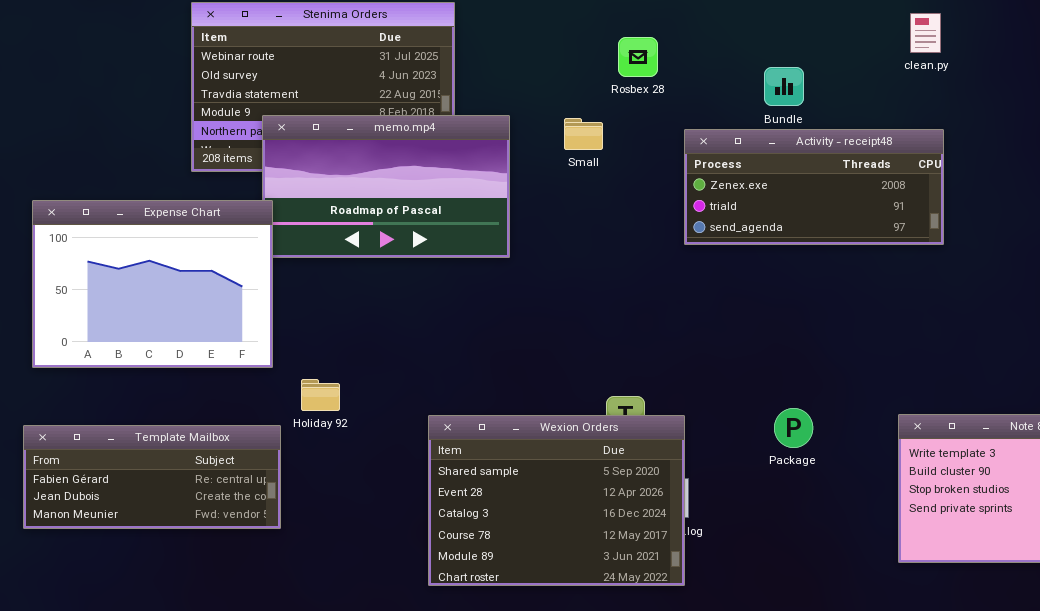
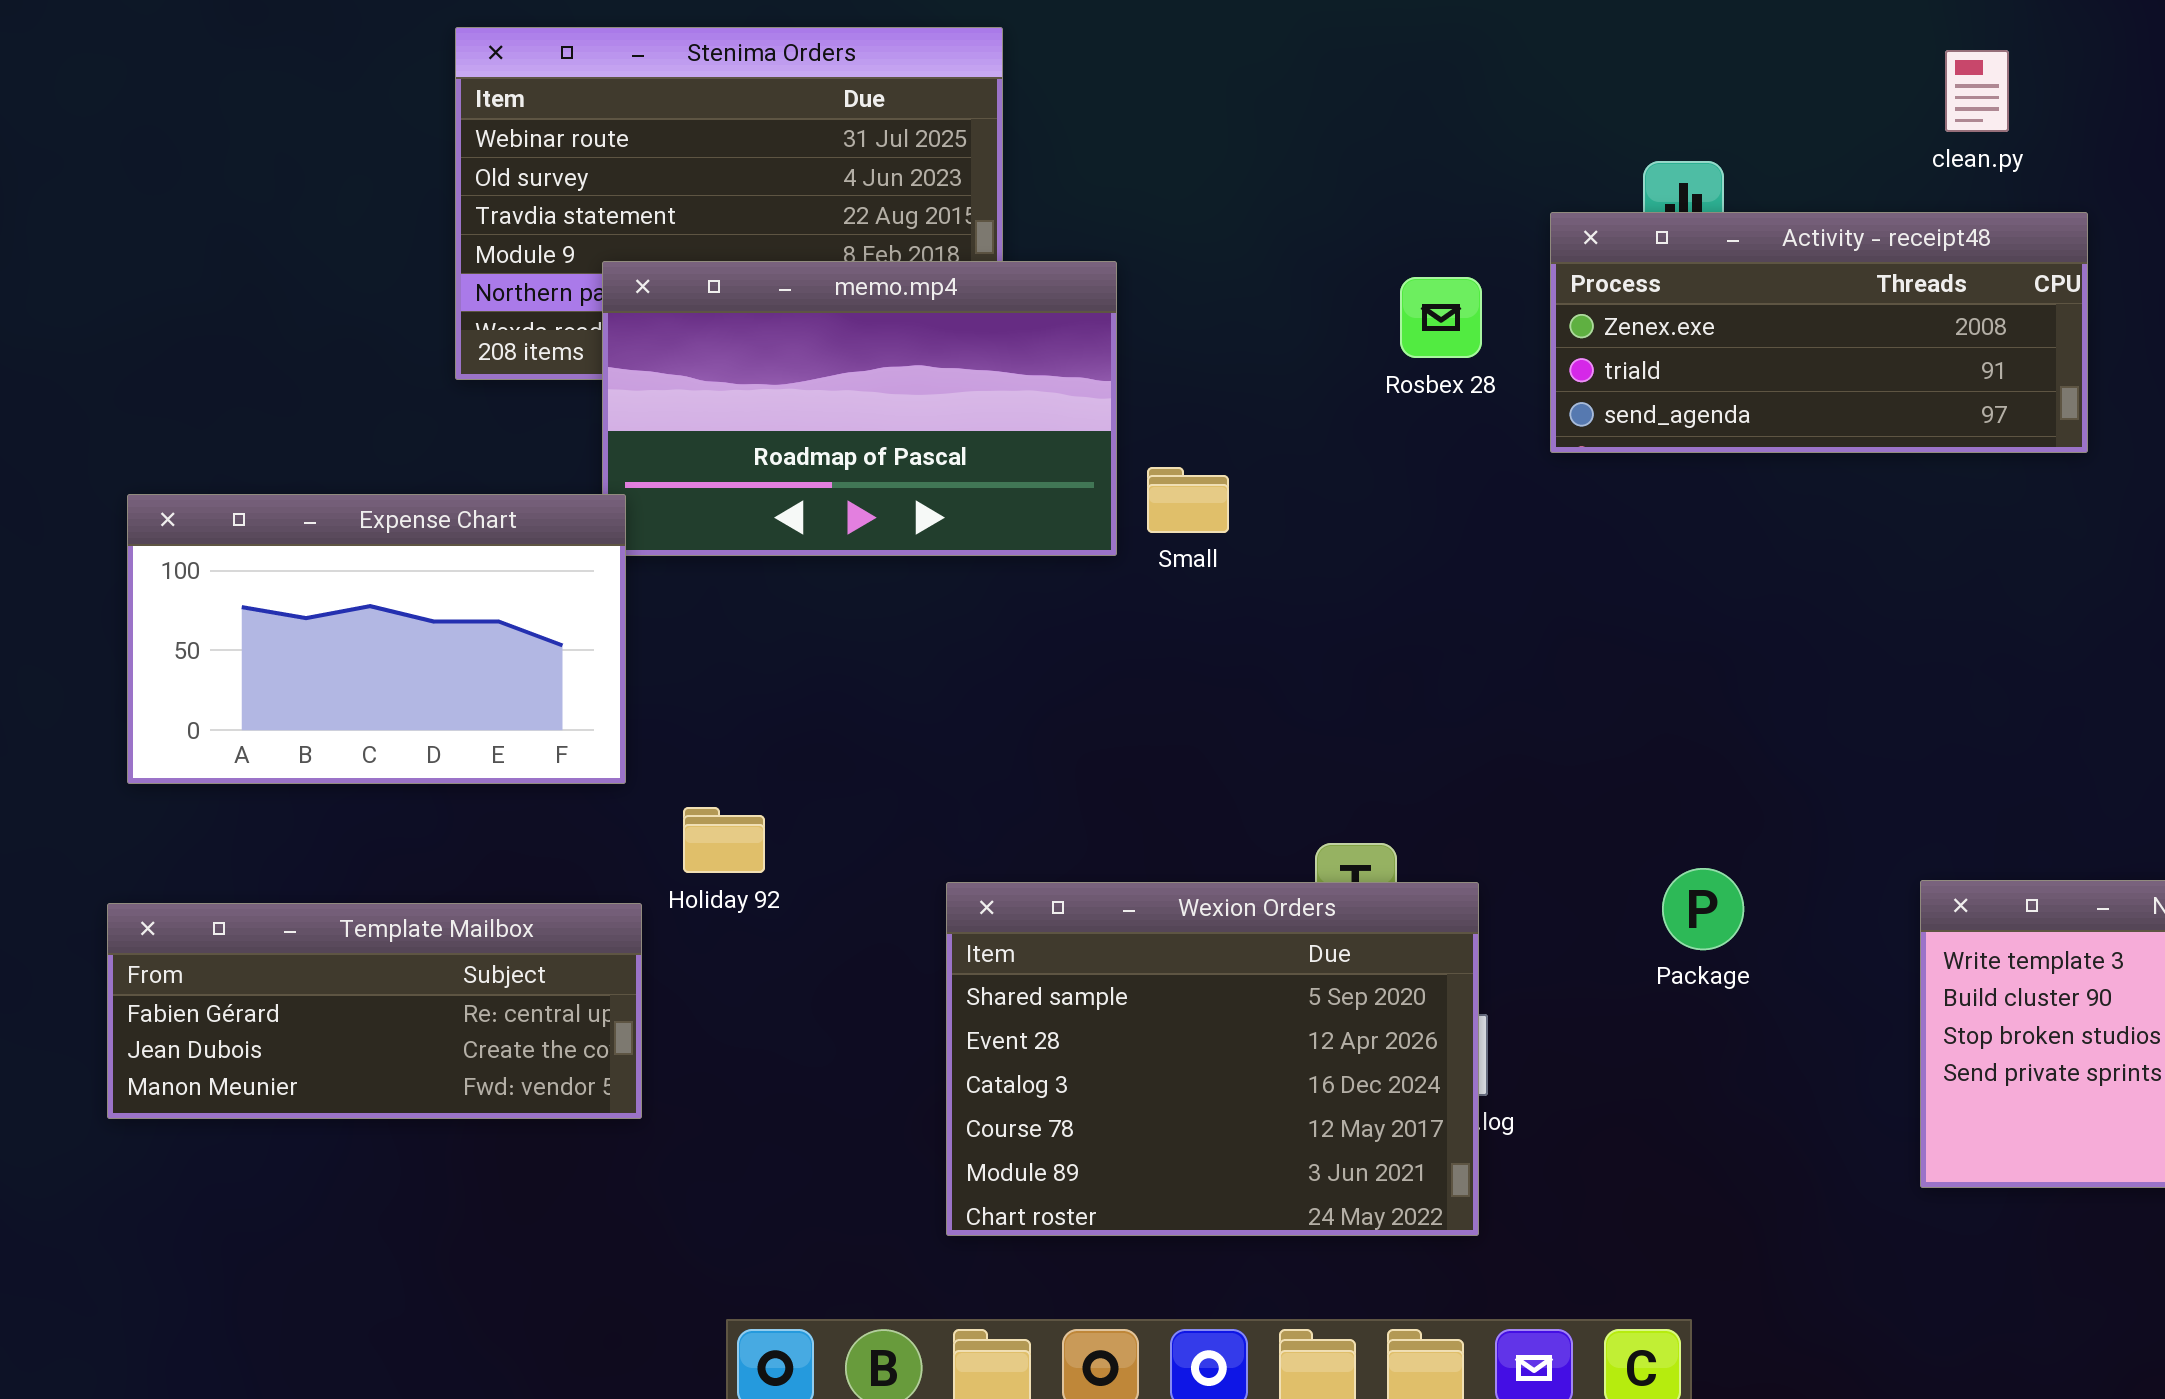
Rosbex 28: [618,37,658,77] -> [1400,277,1482,358], moved
Small: [564,118,603,150] -> [1147,467,1229,533], moved
Activity - receipt48: [684,129,944,245] -> [1550,212,2088,453], moved
Expense Chart: [32,200,273,368] -> [127,494,626,784], resized

